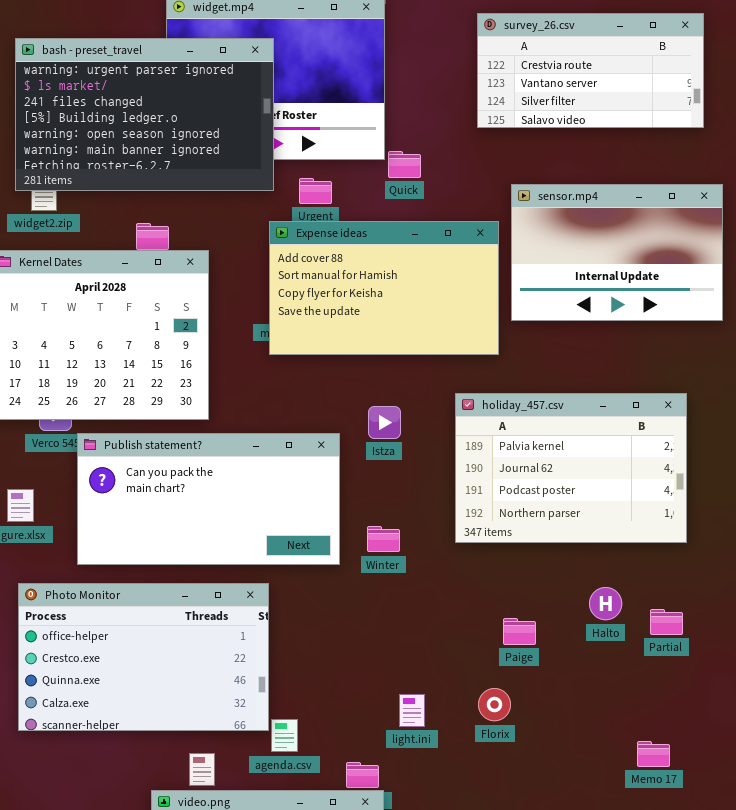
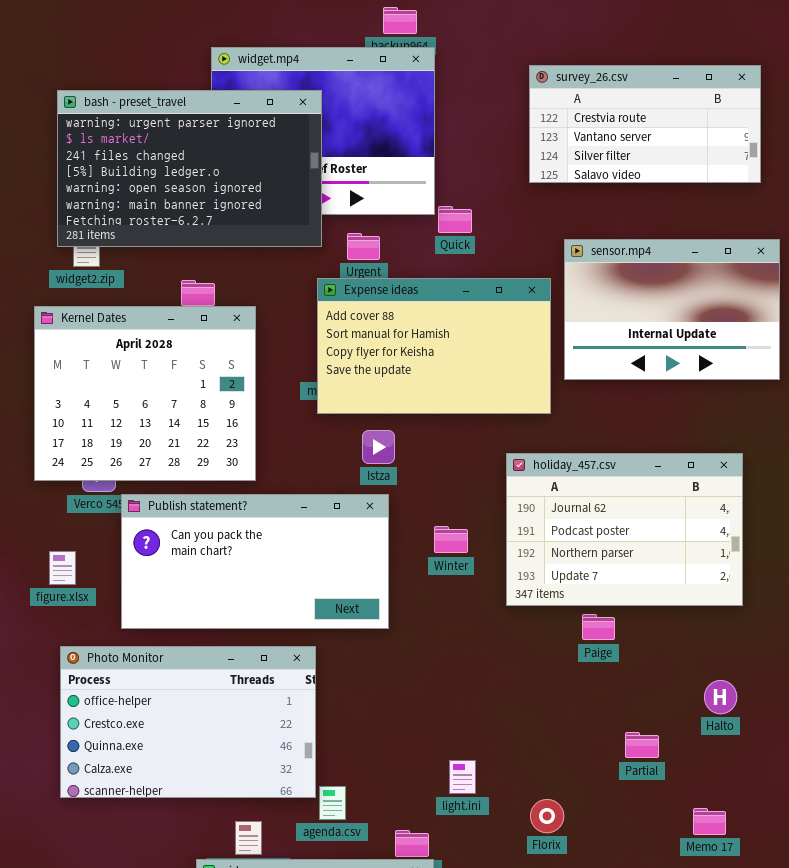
holiday_457.csv: [455,393,687,543] -> [506,453,743,606], scrolled down 1 row
Istza: [368,406,401,439] -> [362,430,395,464], moved
Winter: [367,526,400,552] -> [434,526,468,553], moved
Halto: [589,587,622,620] -> [704,680,737,714], moved
Partial: [650,609,683,635] -> [625,732,659,758], moved
Paige: [503,618,536,645] -> [582,614,615,640], moved
Florix: [478,688,511,721] -> [530,799,564,833], moved

